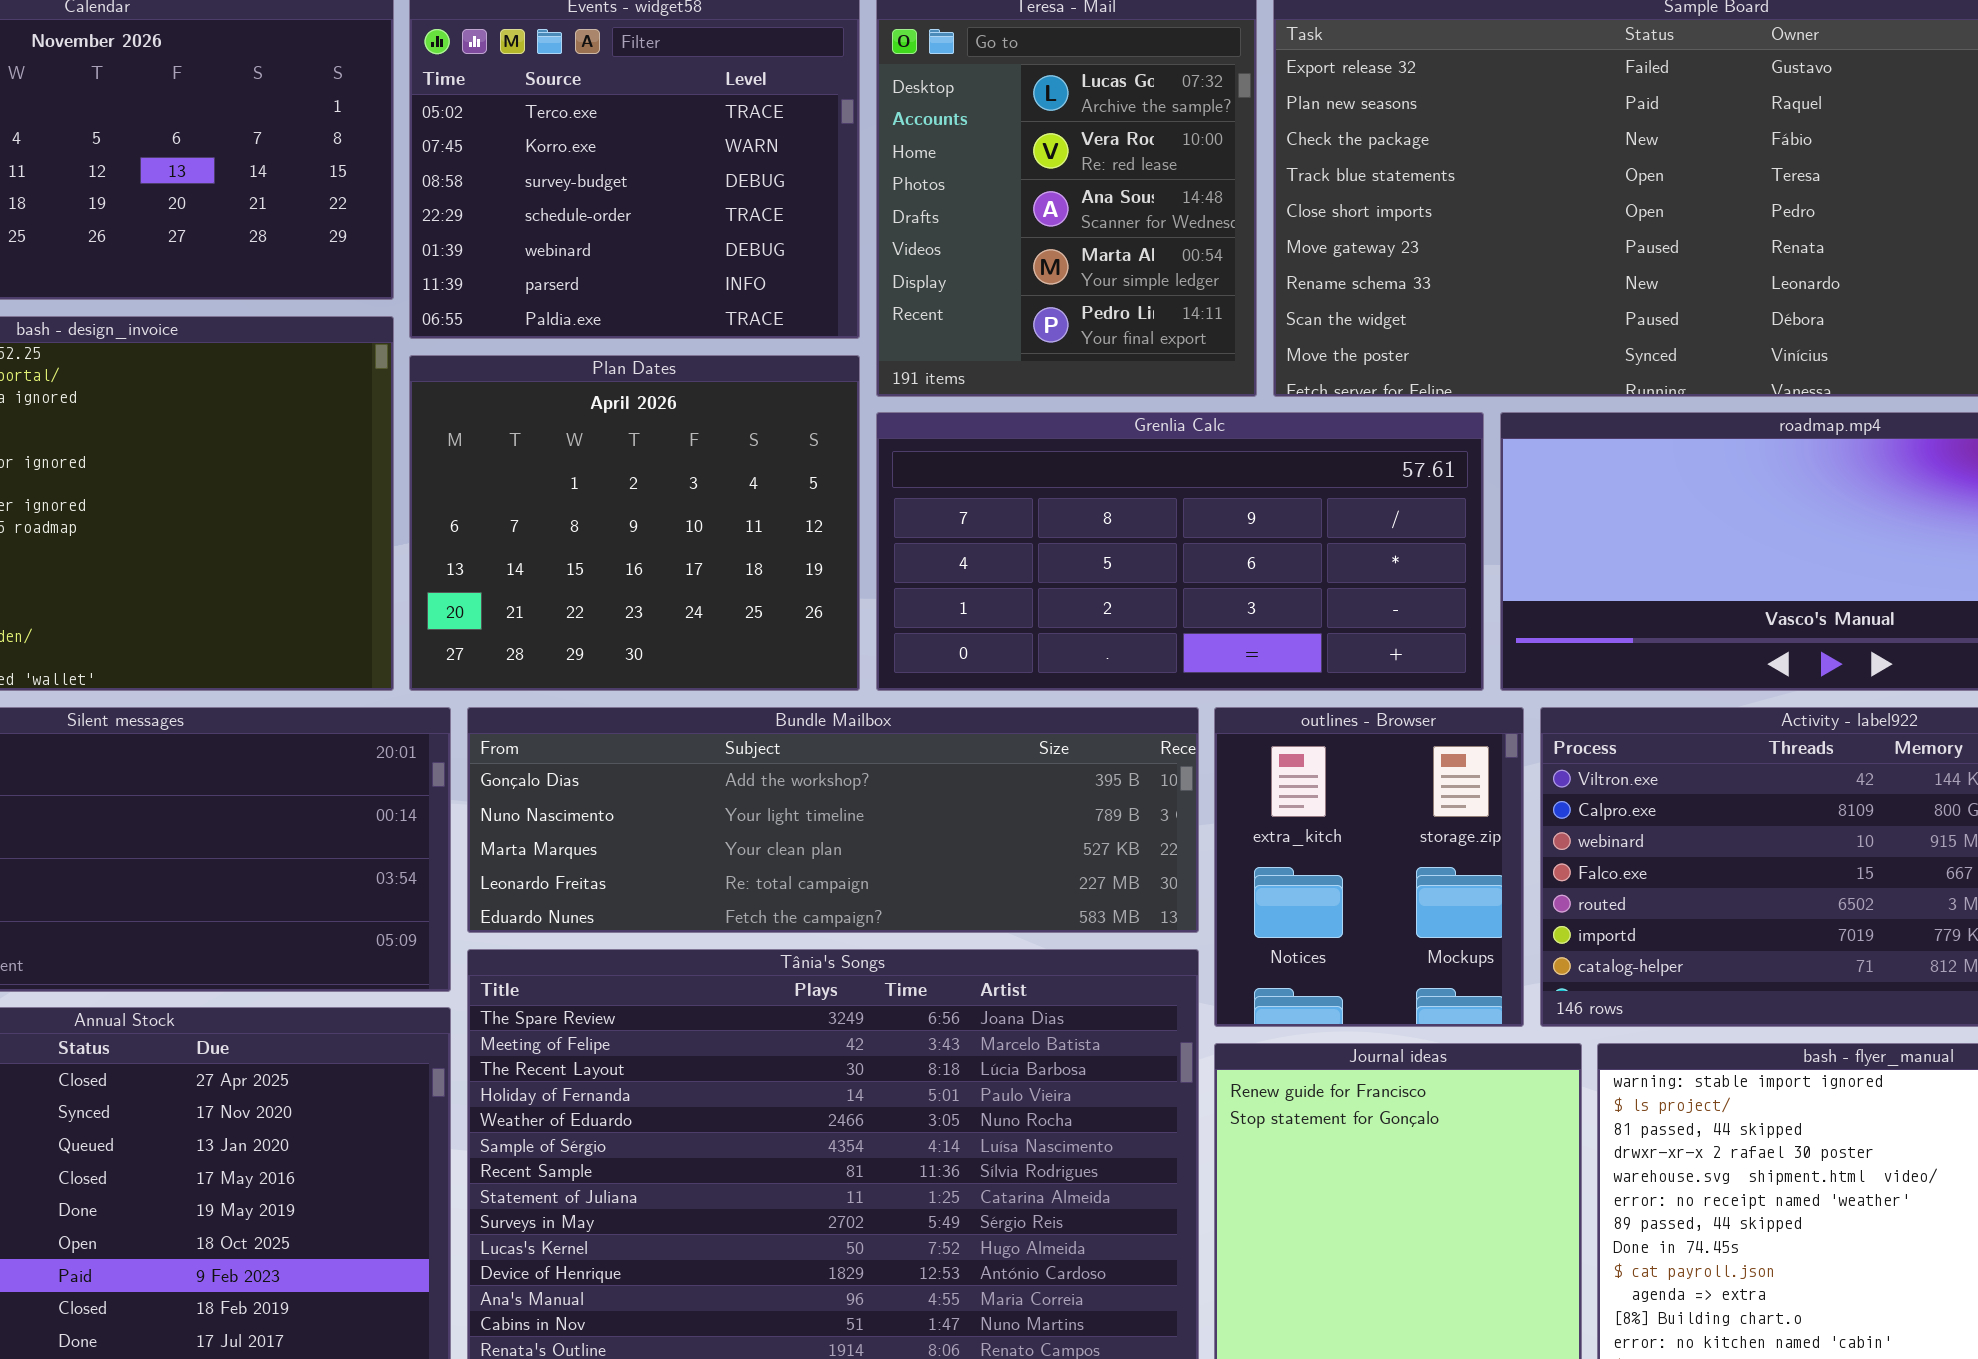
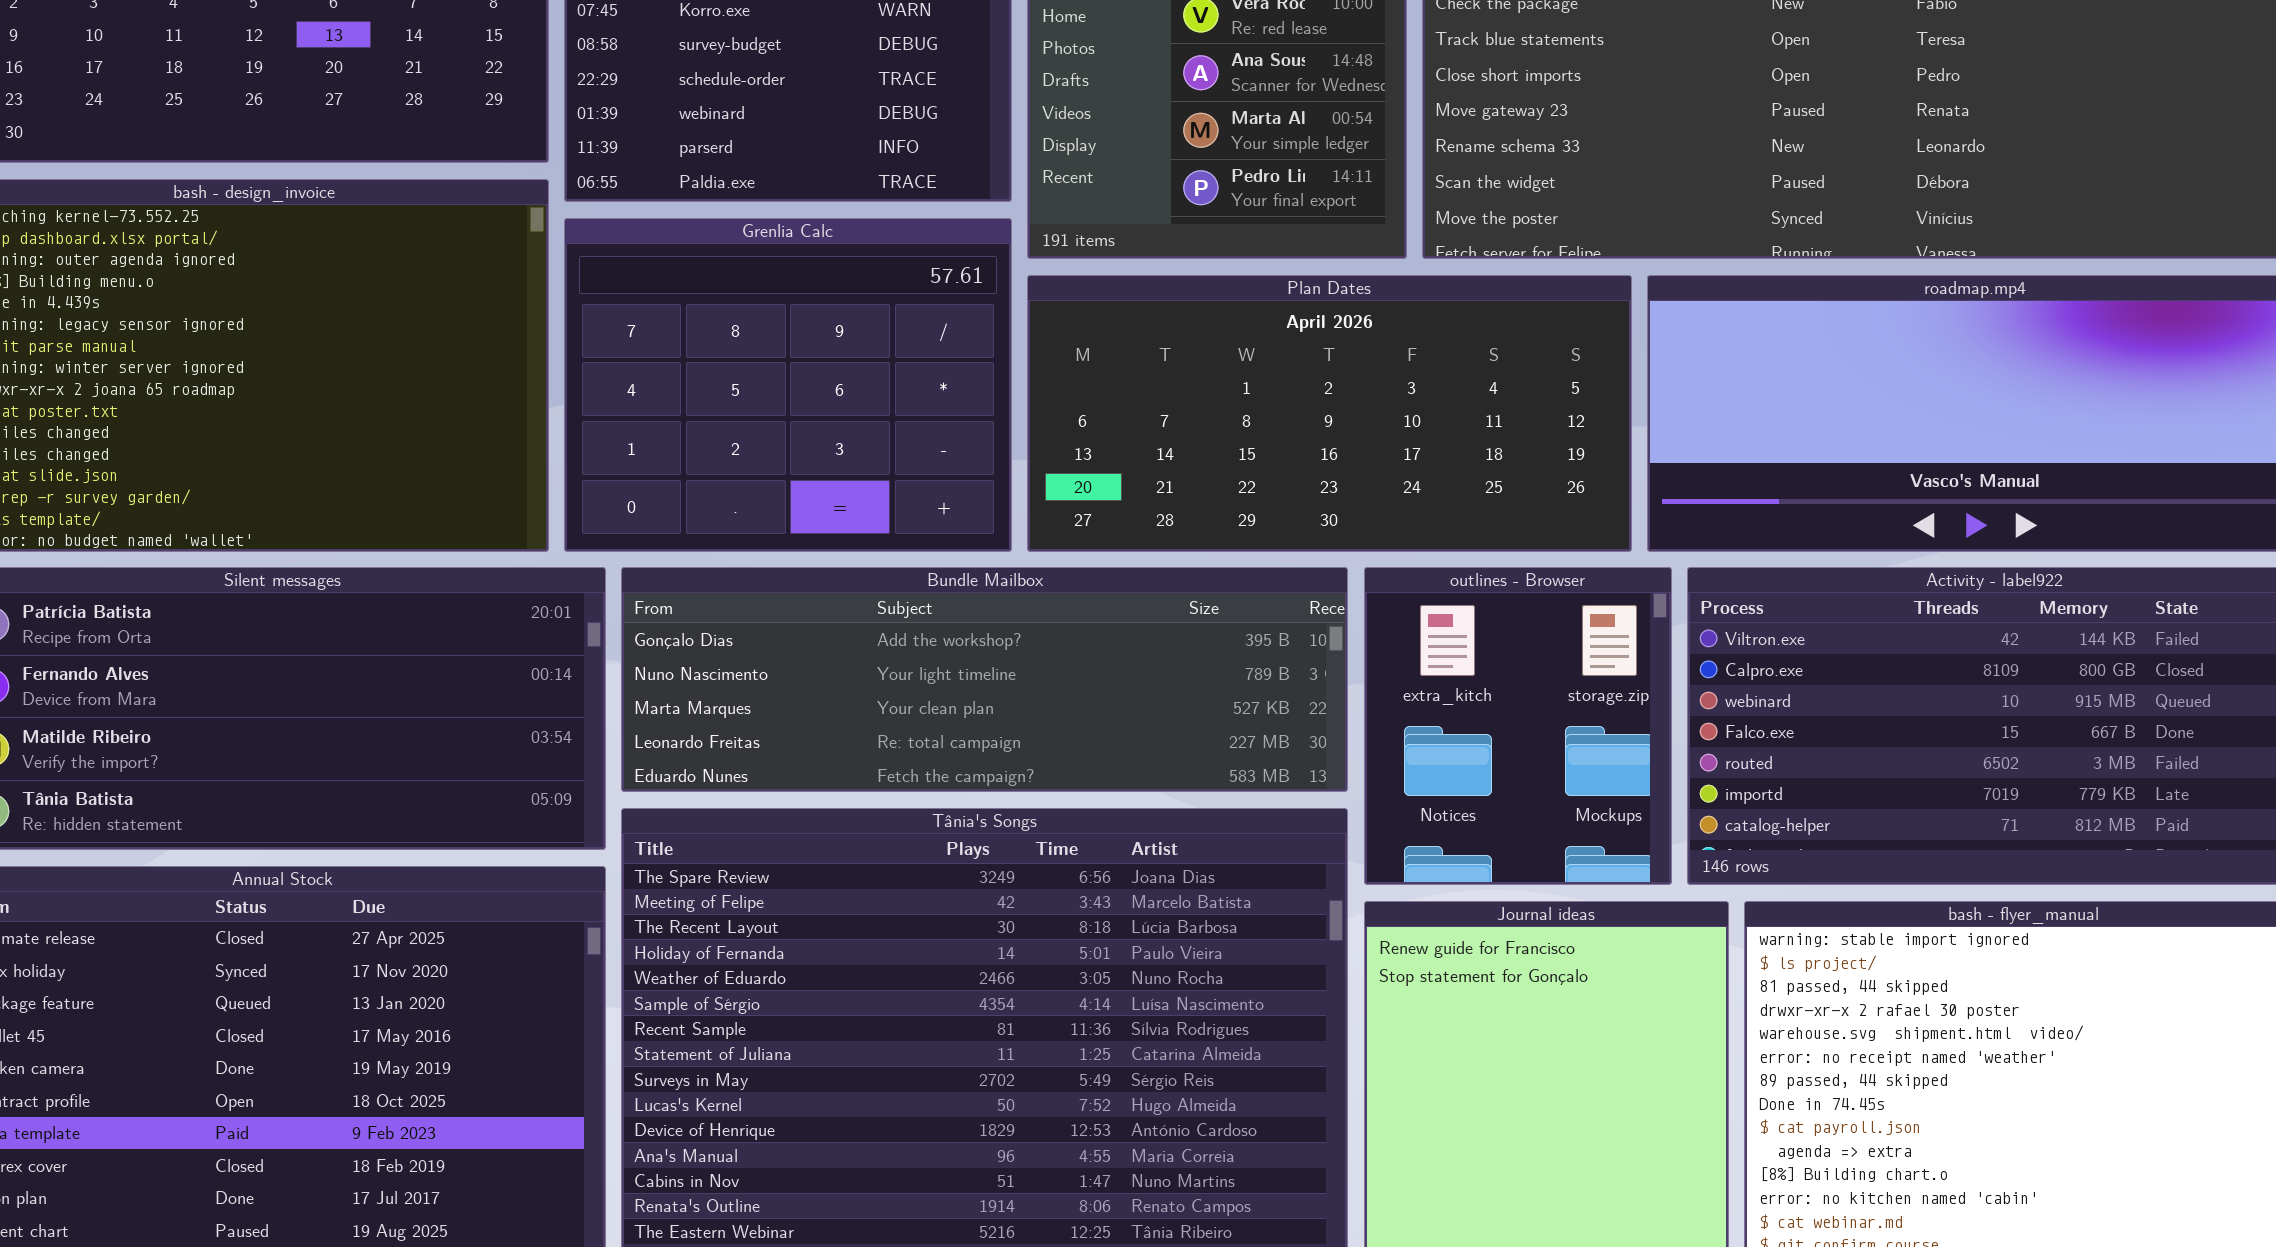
Plan Dates: [409,355,860,691] -> [1027,275,1632,552], moved, resized
Grenlia Calc: [876,412,1484,691] -> [564,218,1012,552], moved, resized

